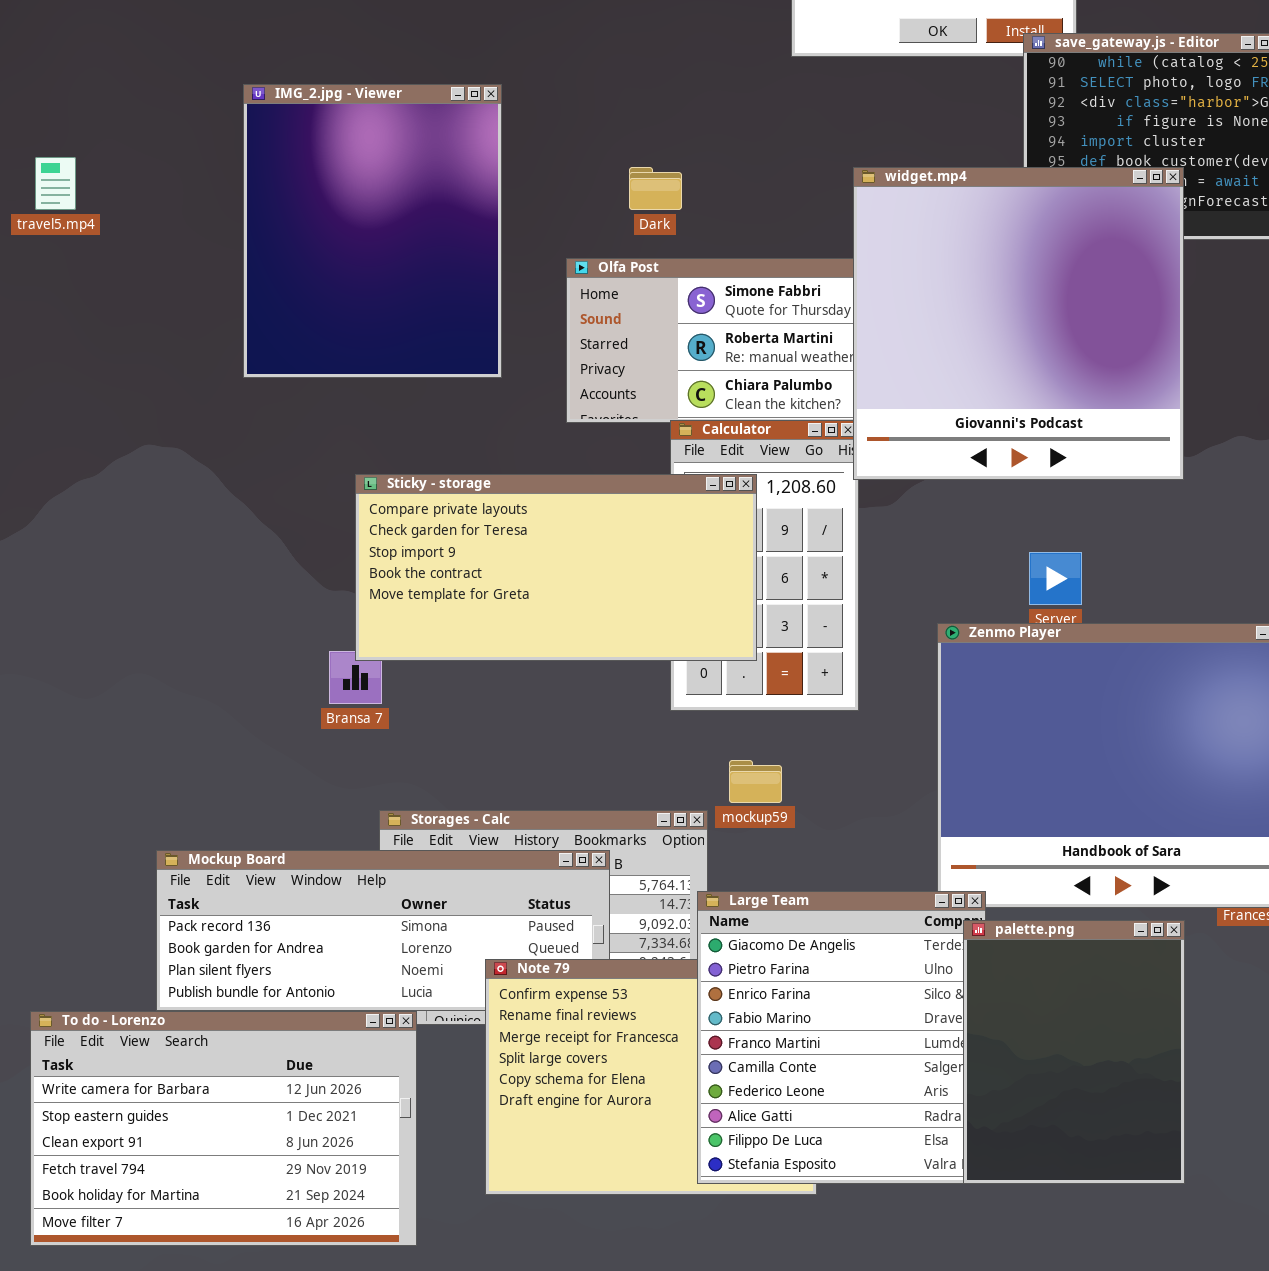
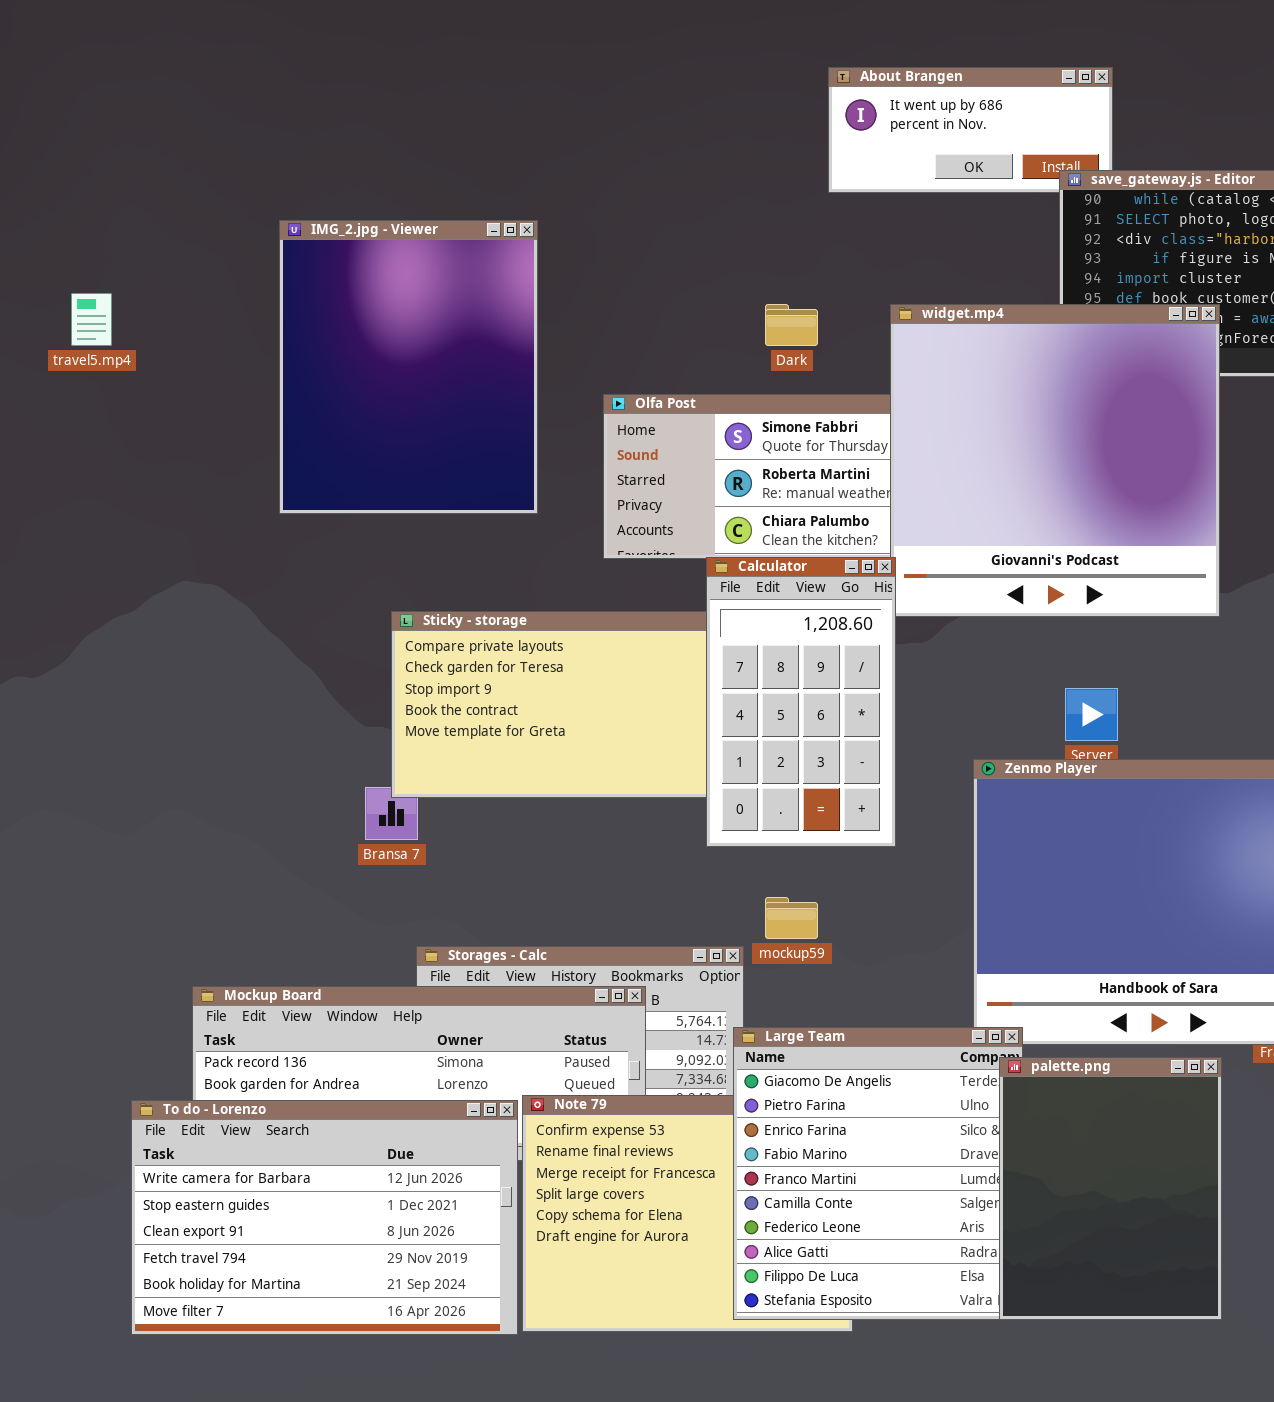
Dark: [629,167,682,210] -> [765,304,818,346], moved
Calculator: [670,420,859,711] -> [706,557,896,847], raised
To do - Lorenzo: [30,1011,417,1246] -> [131,1100,518,1335], moved

